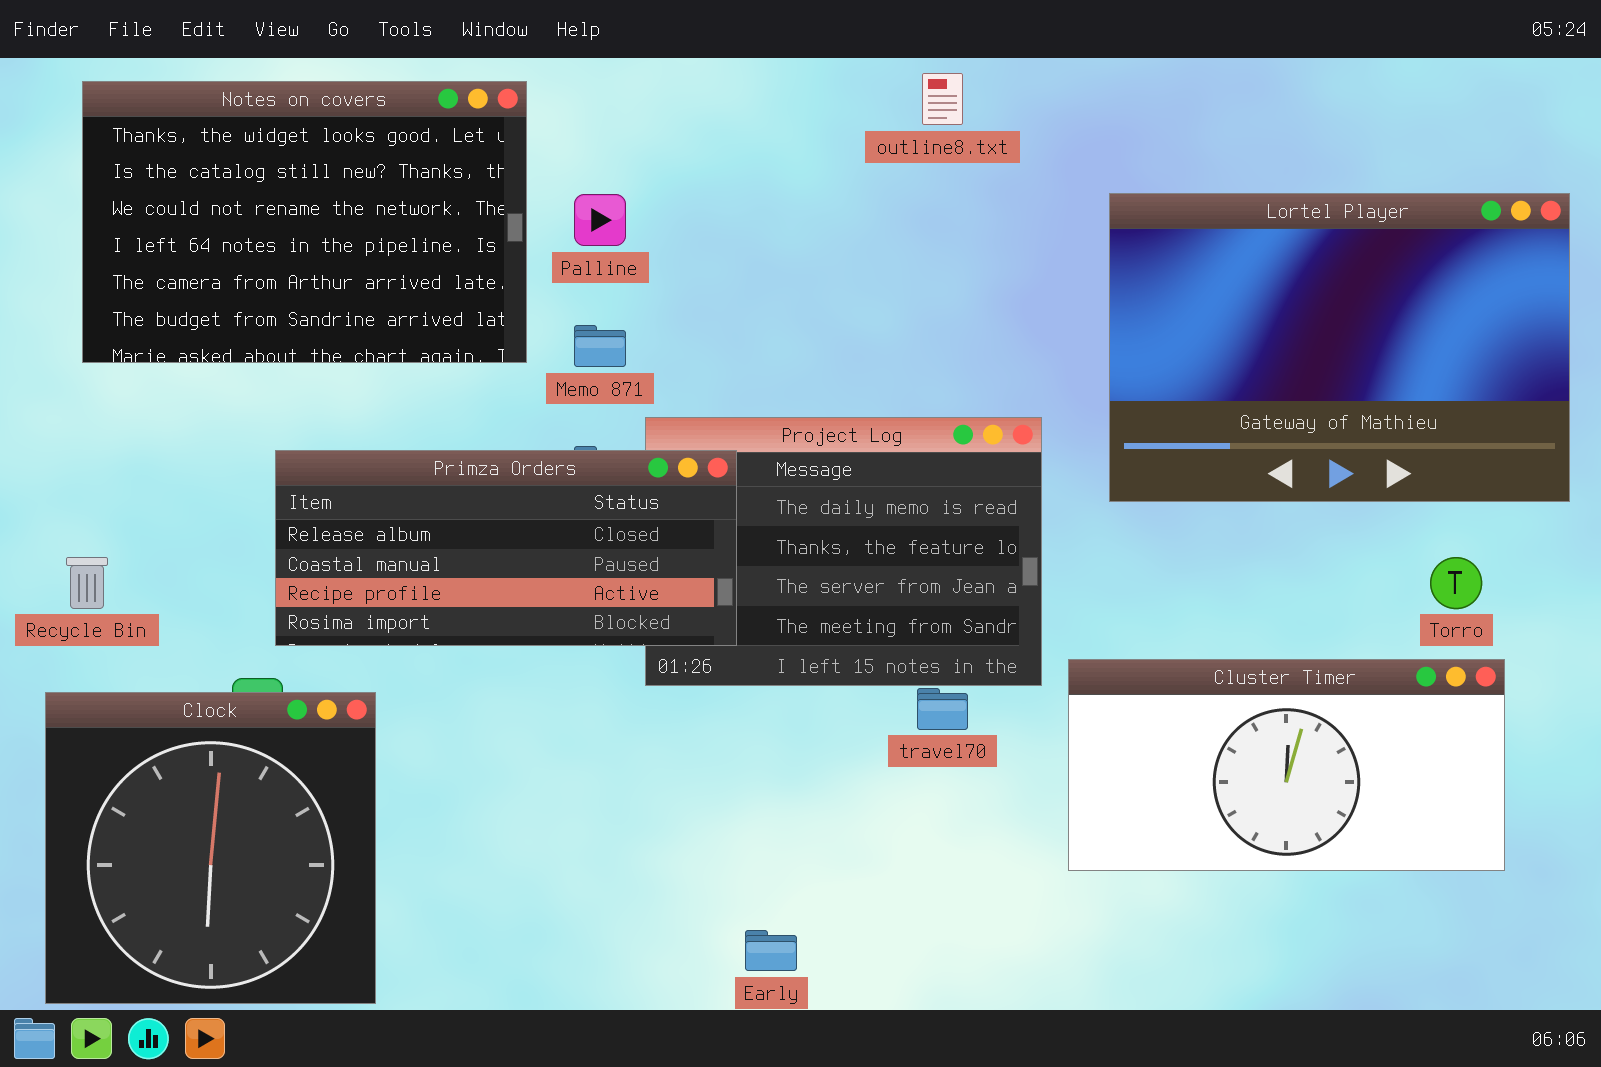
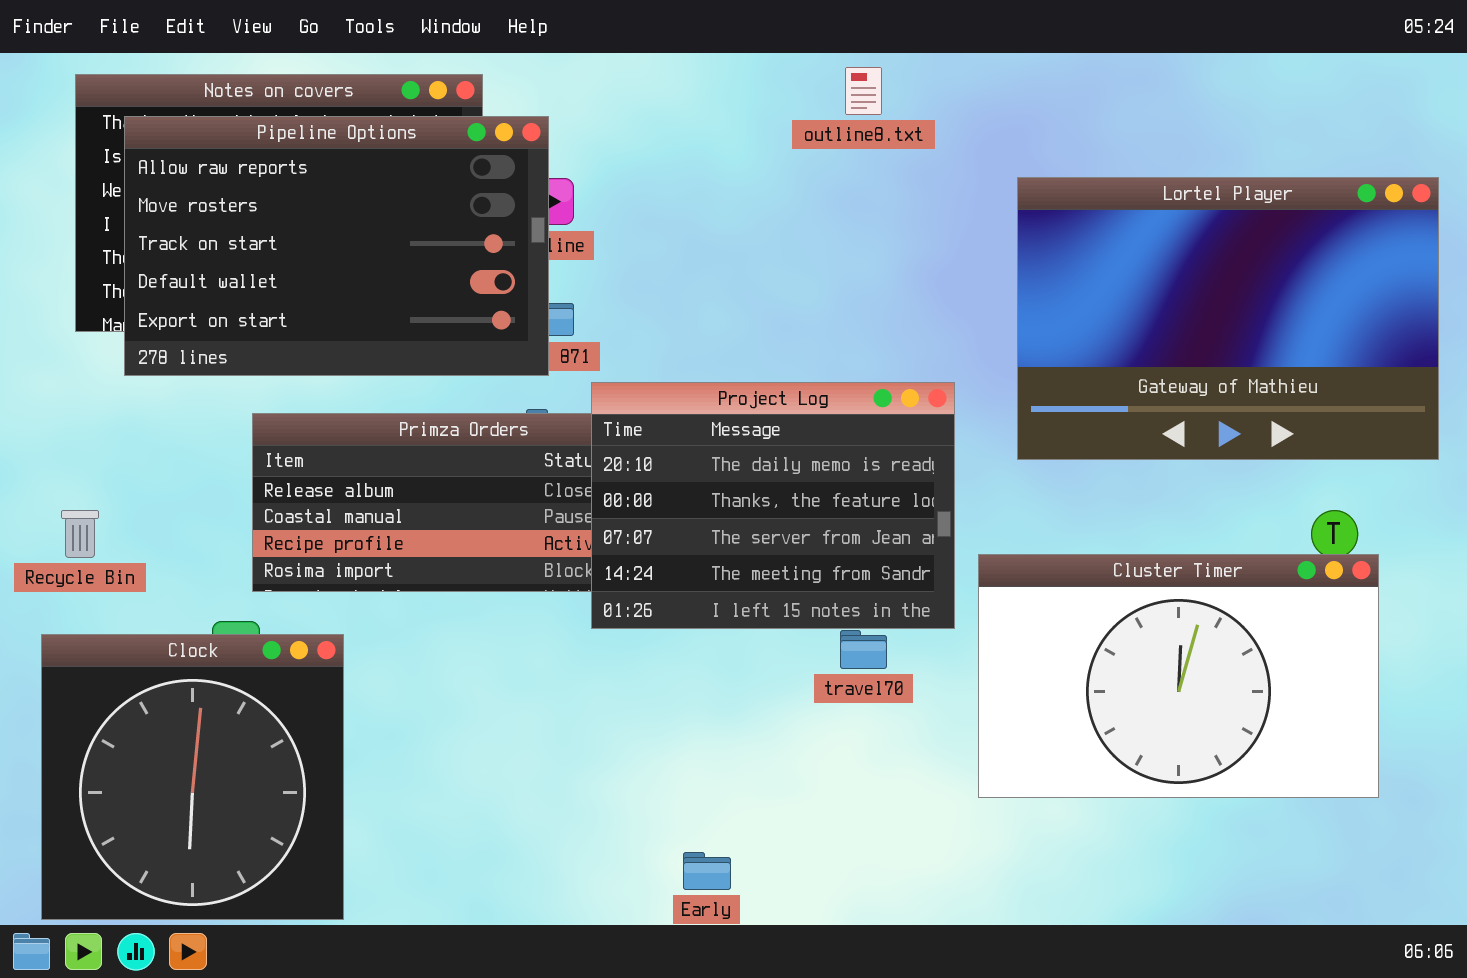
Pipeline Options: none -> [124,116,549,376], opened
Project Log: [645,417,1042,686] -> [591,382,955,629], raised
Cluster Timer: [1068,659,1505,871] -> [978,554,1379,798], resized

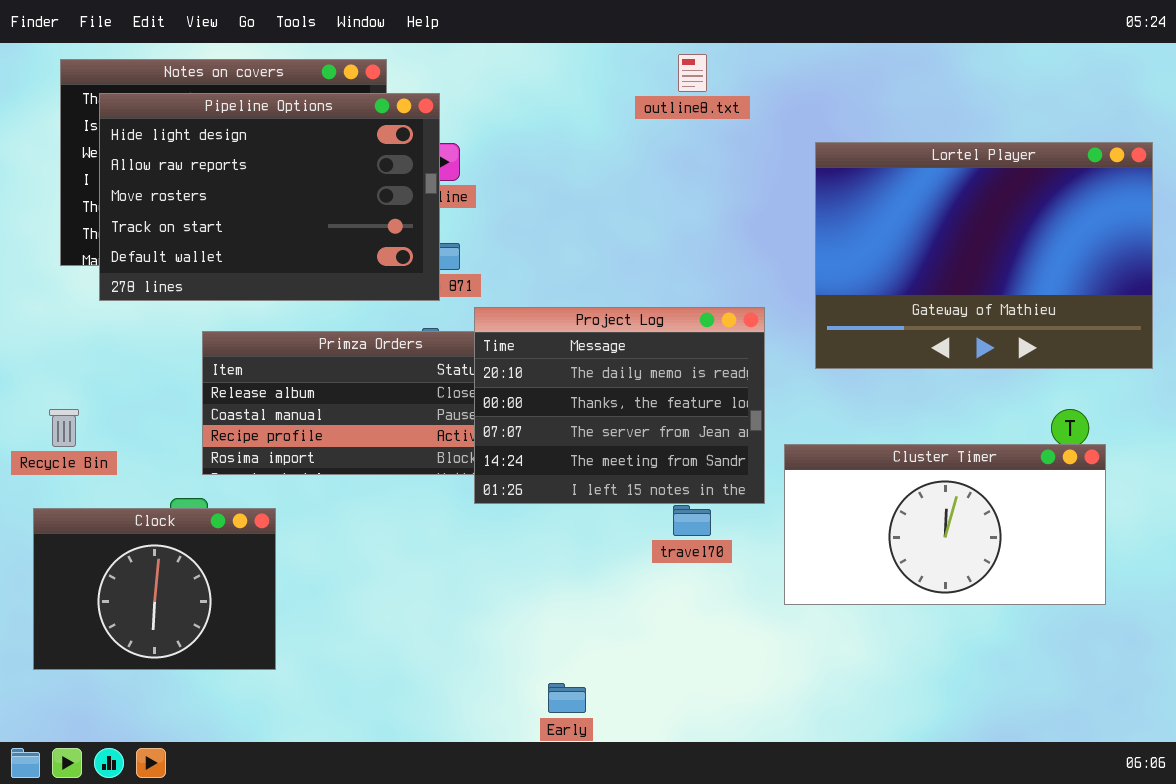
Pipeline Options: [124,116,549,376] -> [99,93,440,301], scrolled up 1 row
Cluster Timer: [978,554,1379,798] -> [784,444,1106,605], resized
Clock: [41,634,344,920] -> [33,508,276,670], resized

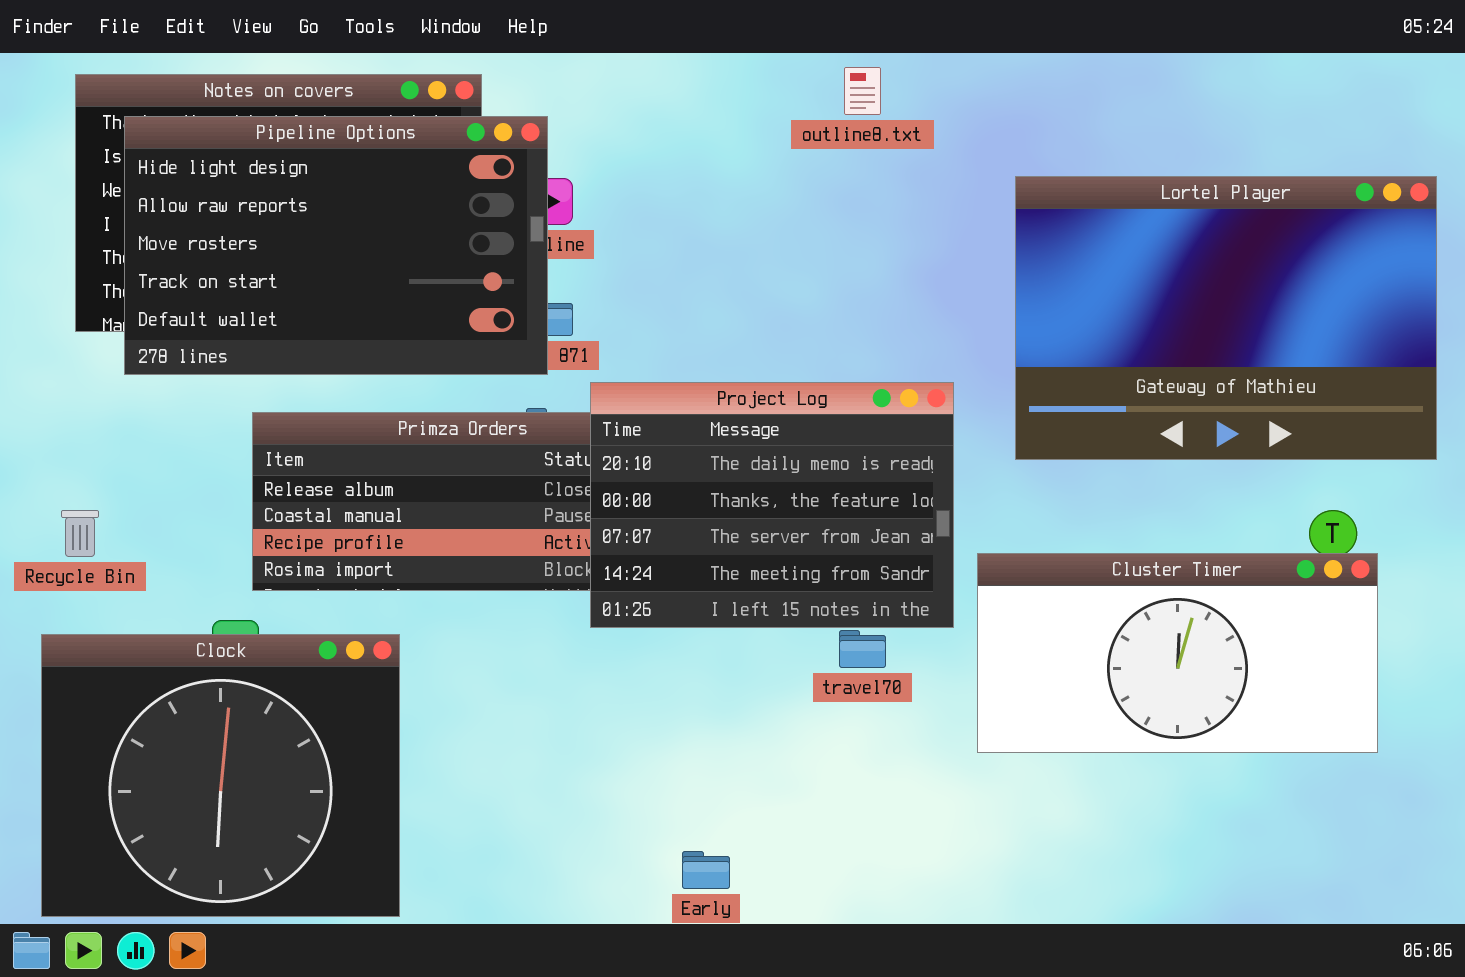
Clock: [33,508,276,670] -> [41,634,400,917], resized

